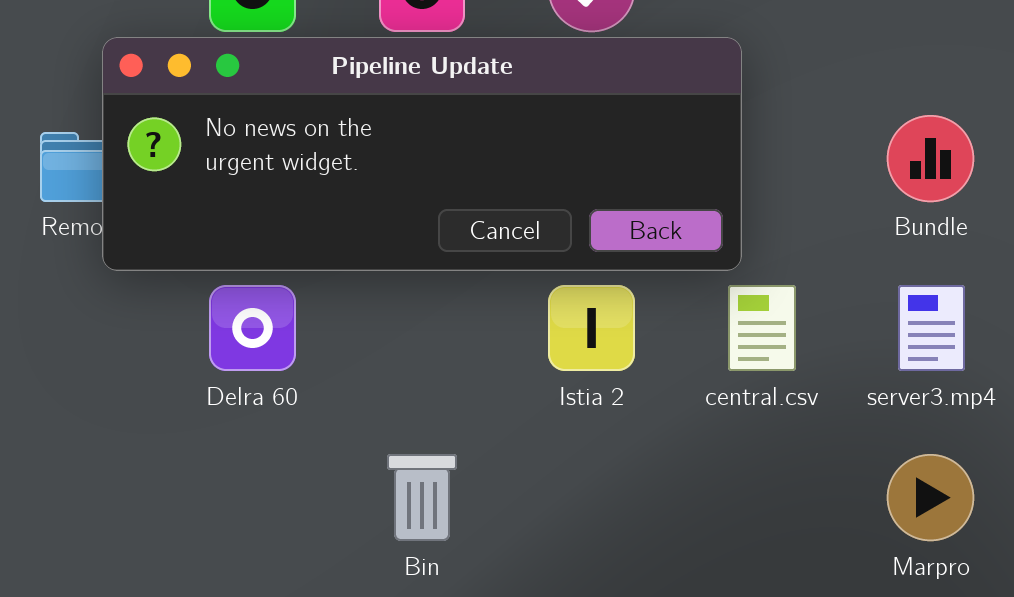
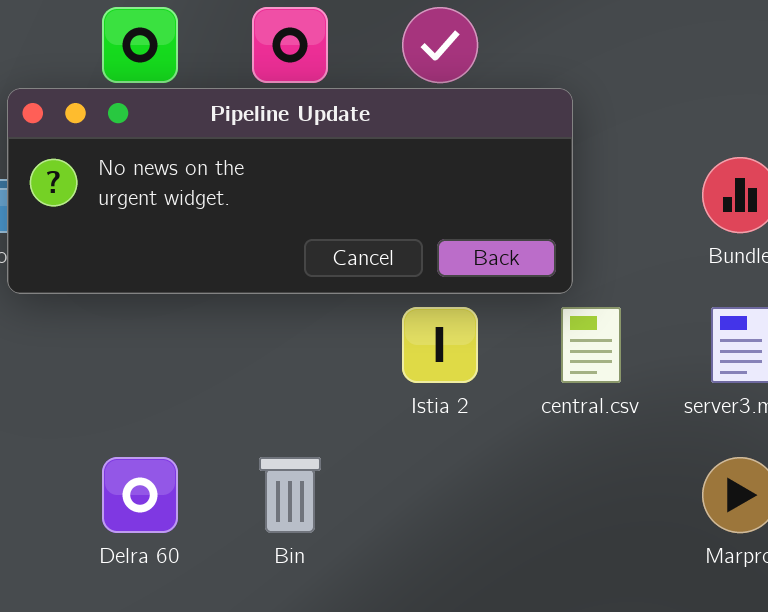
Delra 60: [209,285,296,371] -> [102,457,178,533], moved

